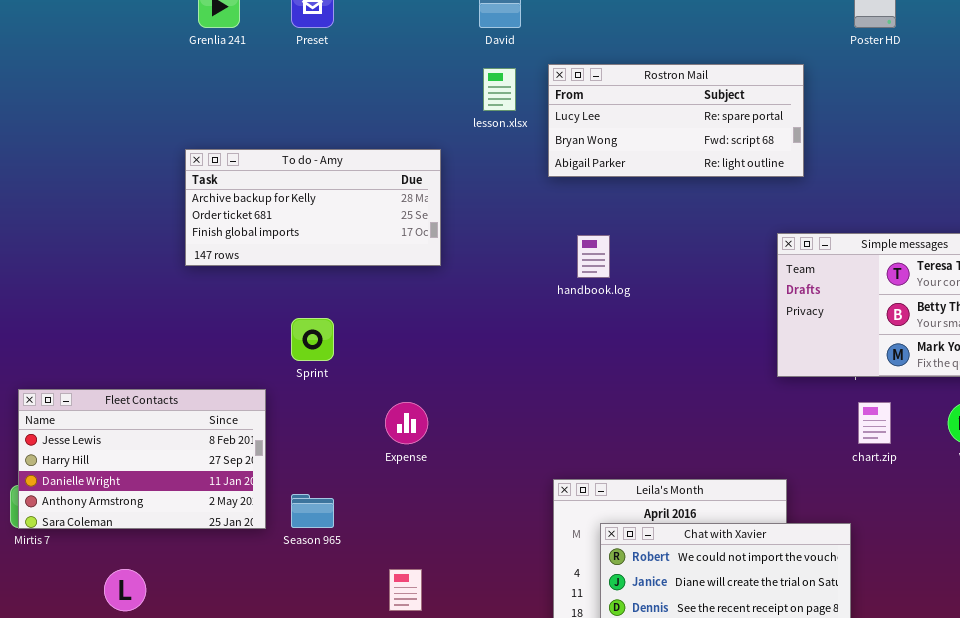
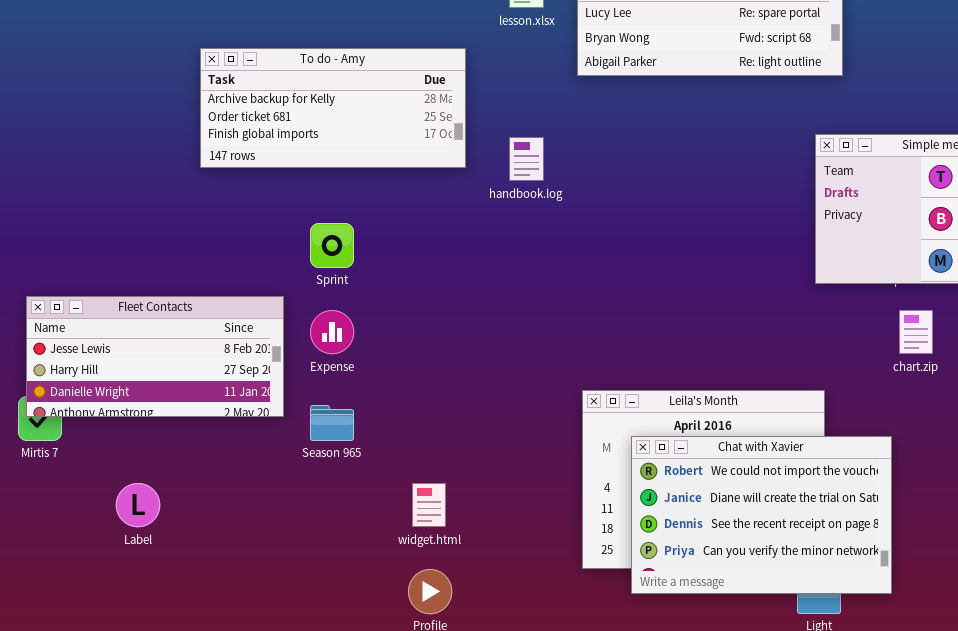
handbook.log: [577,235,610,278] -> [509,137,544,181], moved
Fleet Contacts: [18,389,266,529] -> [26,296,284,417], resized
Expense: [385,402,428,444] -> [310,310,354,354], moved

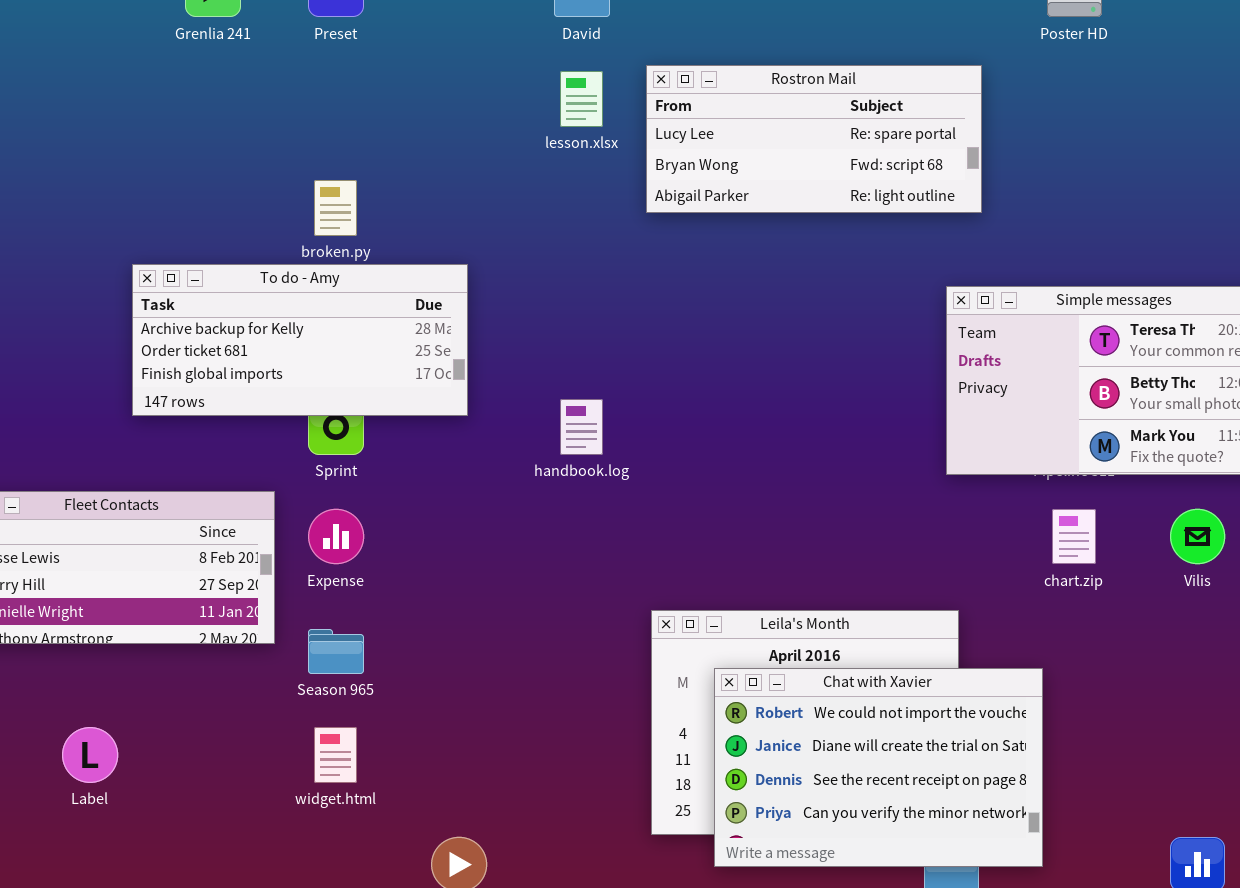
To do - Amy: [200,48,466,168] -> [132,264,468,416], moved
handbook.log: [509,137,544,181] -> [560,399,603,455], moved
widget.html: [412,483,446,527] -> [314,727,357,783], moved

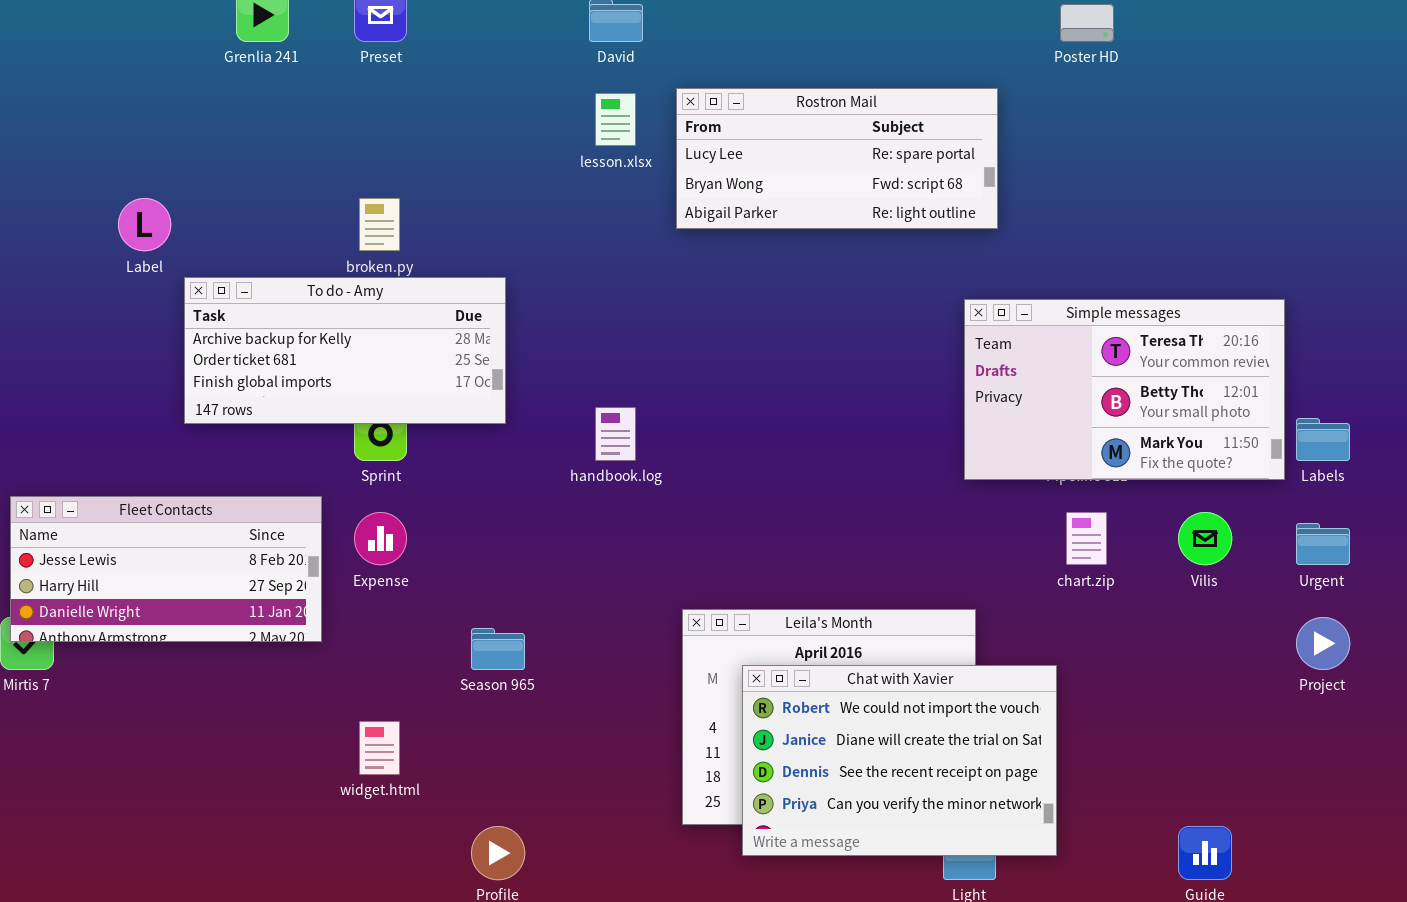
Season 965: [308,629,364,674] -> [471,628,525,670], moved
Label: [62,727,118,783] -> [118,198,171,251], moved

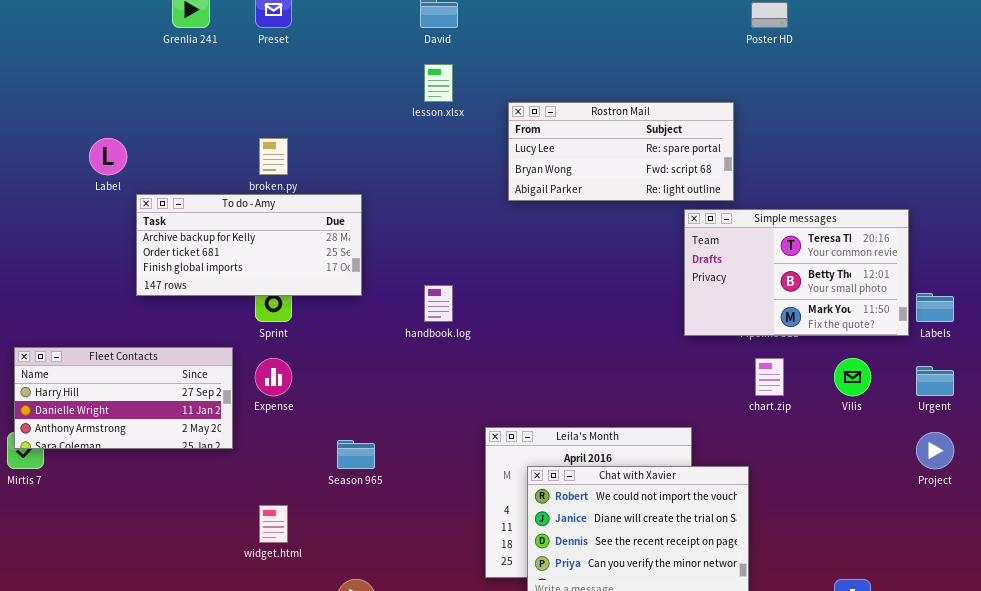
Rostron Mail: [676,88,998,229] -> [508,102,734,201], moved
Fleet Contacts: [10,496,322,642] -> [14,347,233,449], scrolled down 1 row

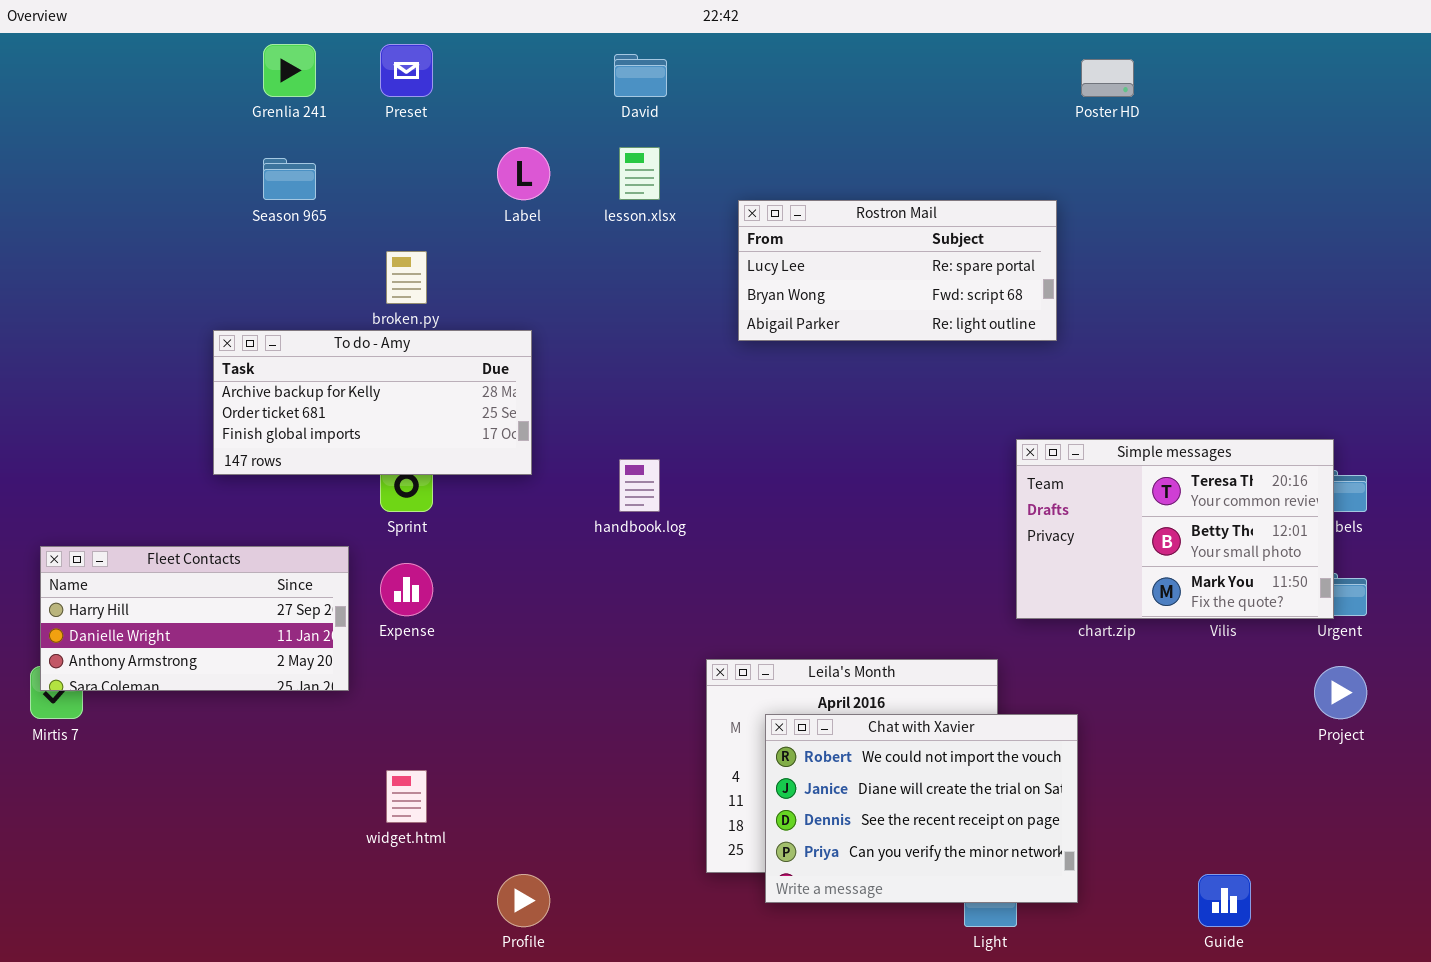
Label: [89,138,127,175] -> [497,147,550,200], moved
Simple messages: [684,209,909,336] -> [1016,439,1334,619], moved
Season 965: [337,440,375,469] -> [263,158,316,200], moved

